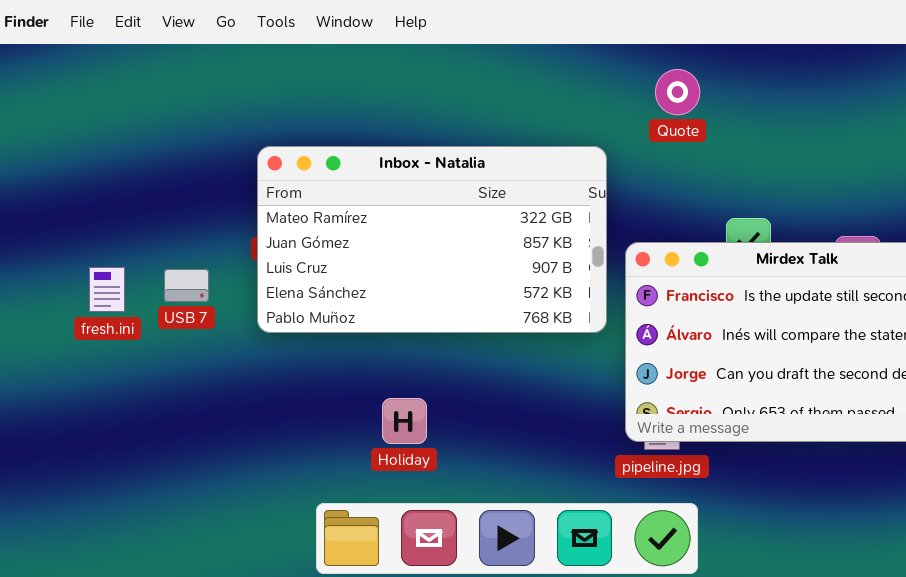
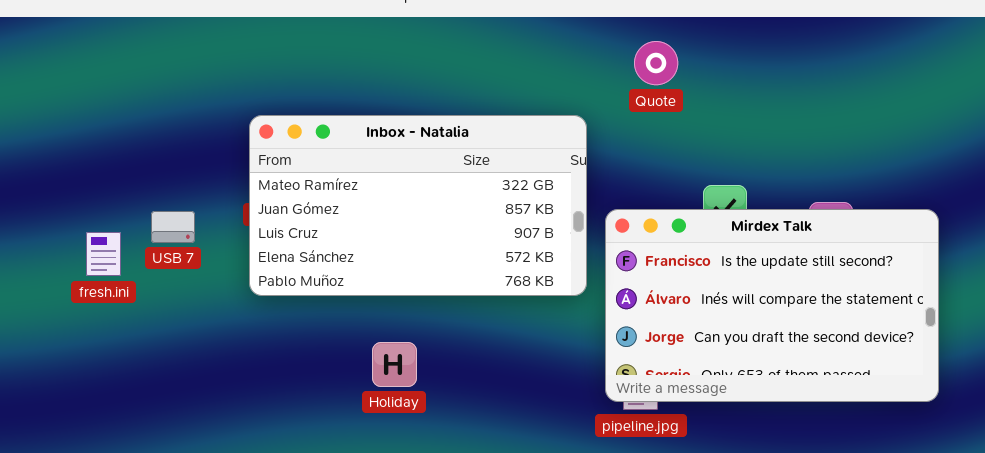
USB 7: [164,269,209,302] -> [151,211,195,243], moved
Holiday: [382,398,427,444] -> [372,342,417,387], moved

